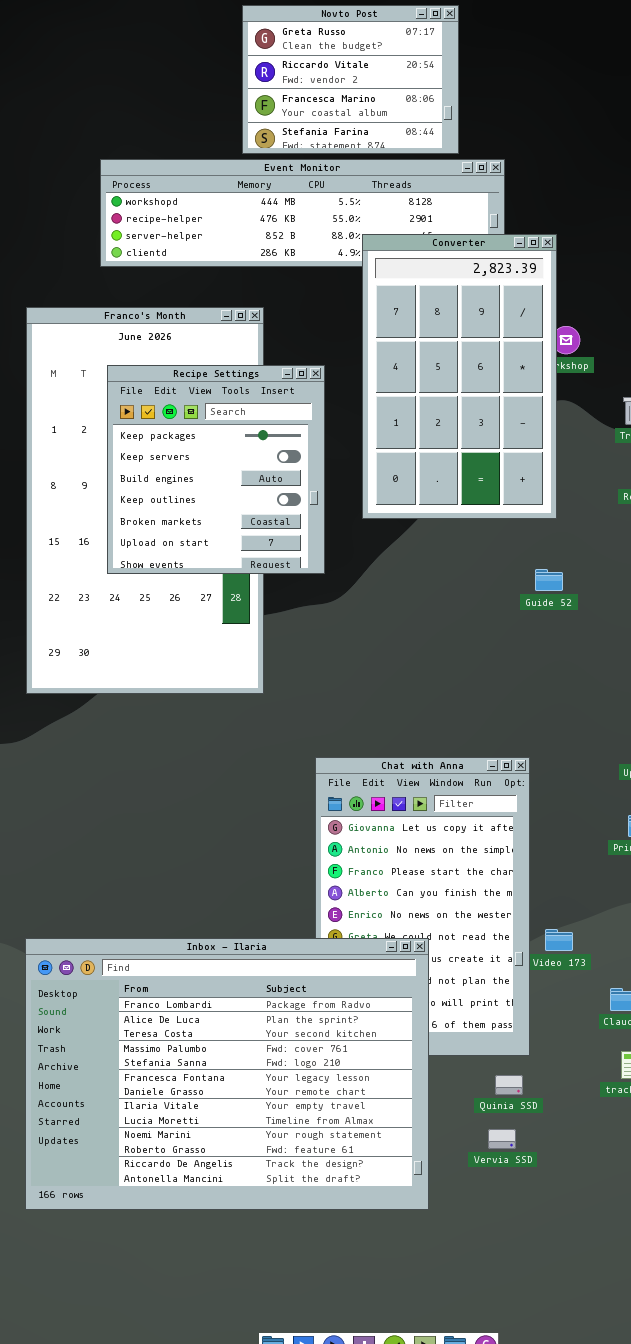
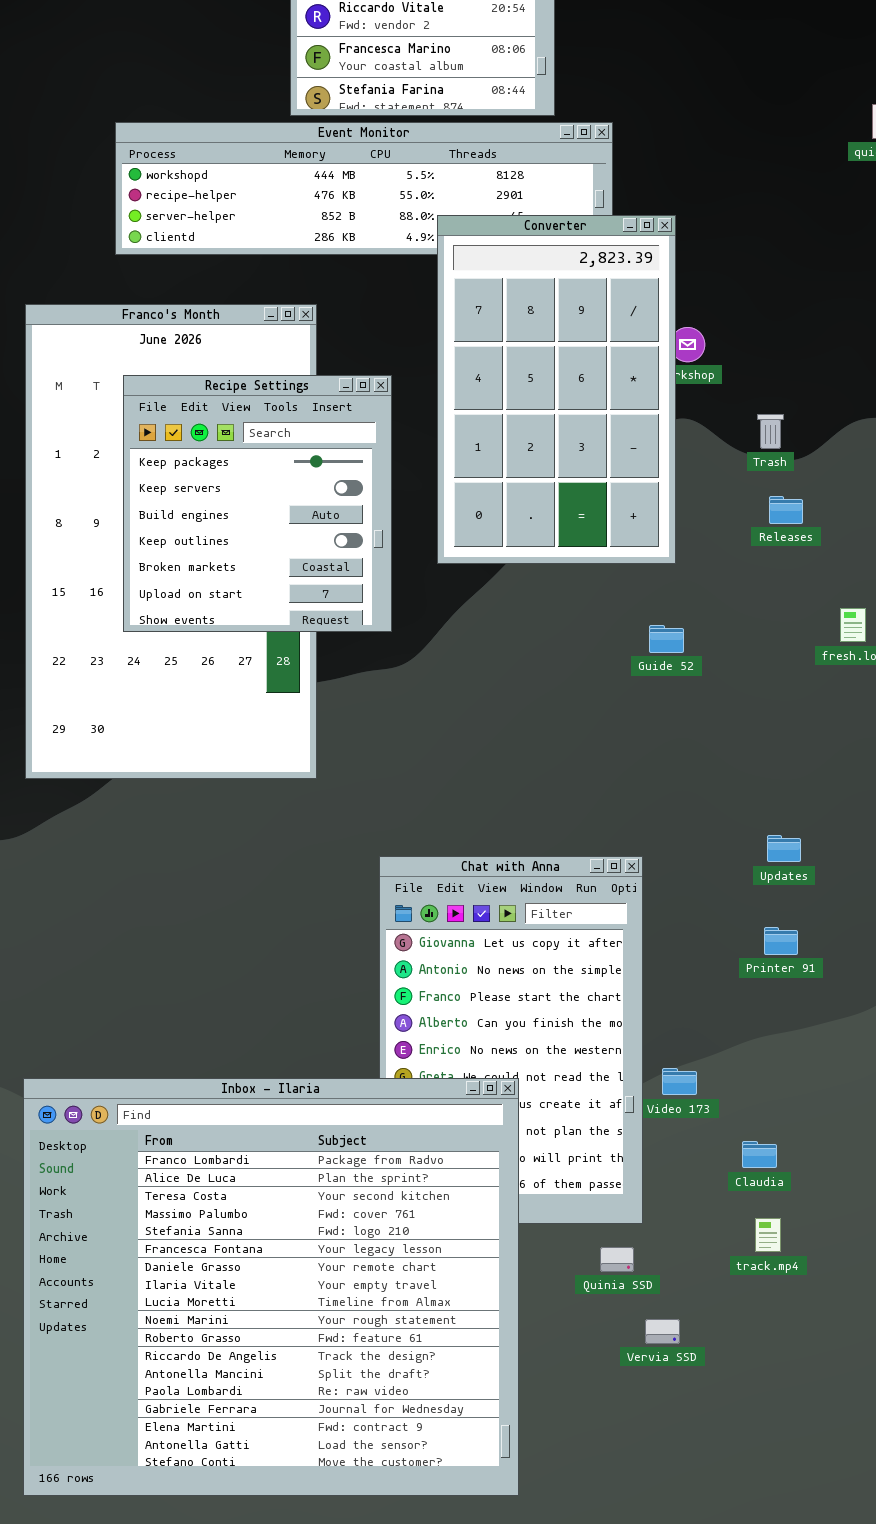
Inbox - Ilaria: [25,938,429,1210] -> [23,1078,519,1496], resized
Vervia SSD: [488,1129,516,1149] -> [645,1319,680,1344], moved

